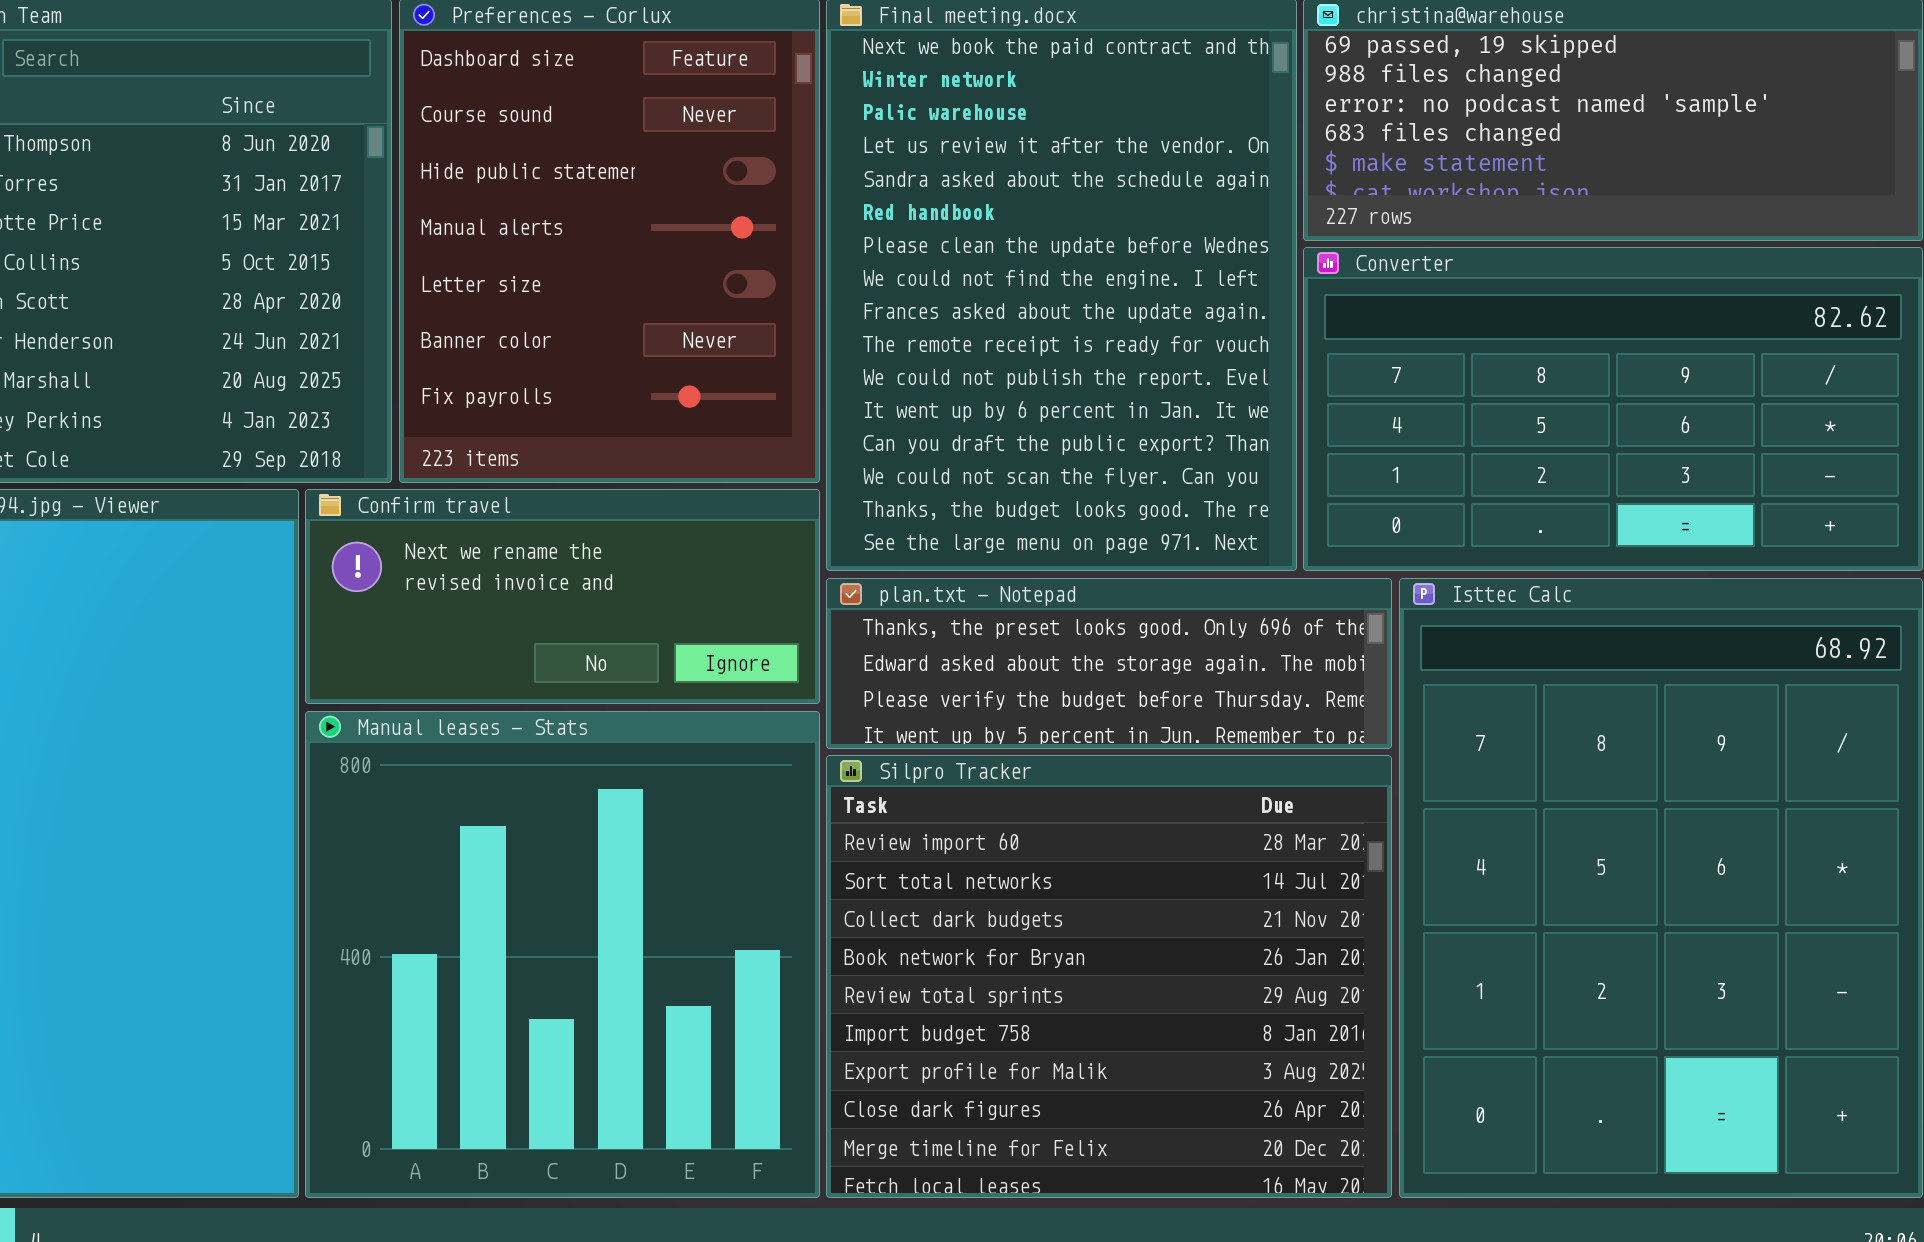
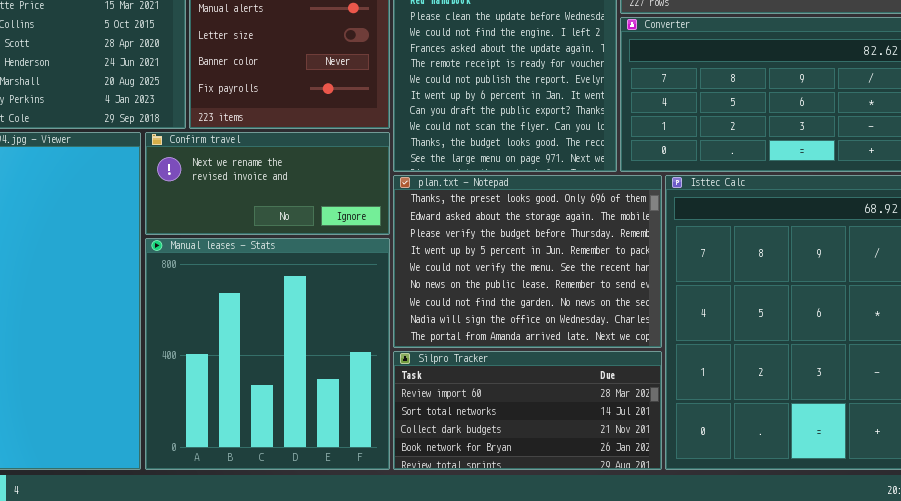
plan.txt - Notepad: [826,578,1392,749] -> [393,175,662,348], resized
Silpro Tracker: [826,755,1392,1198] -> [393,351,662,470], resized

